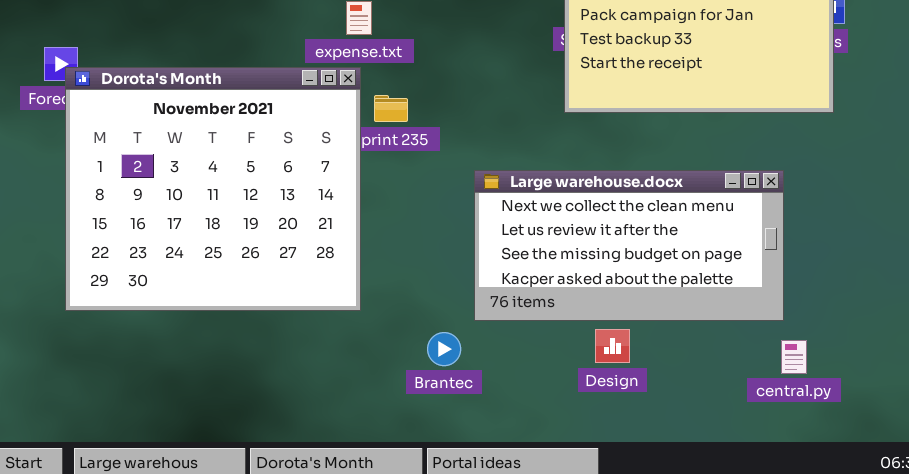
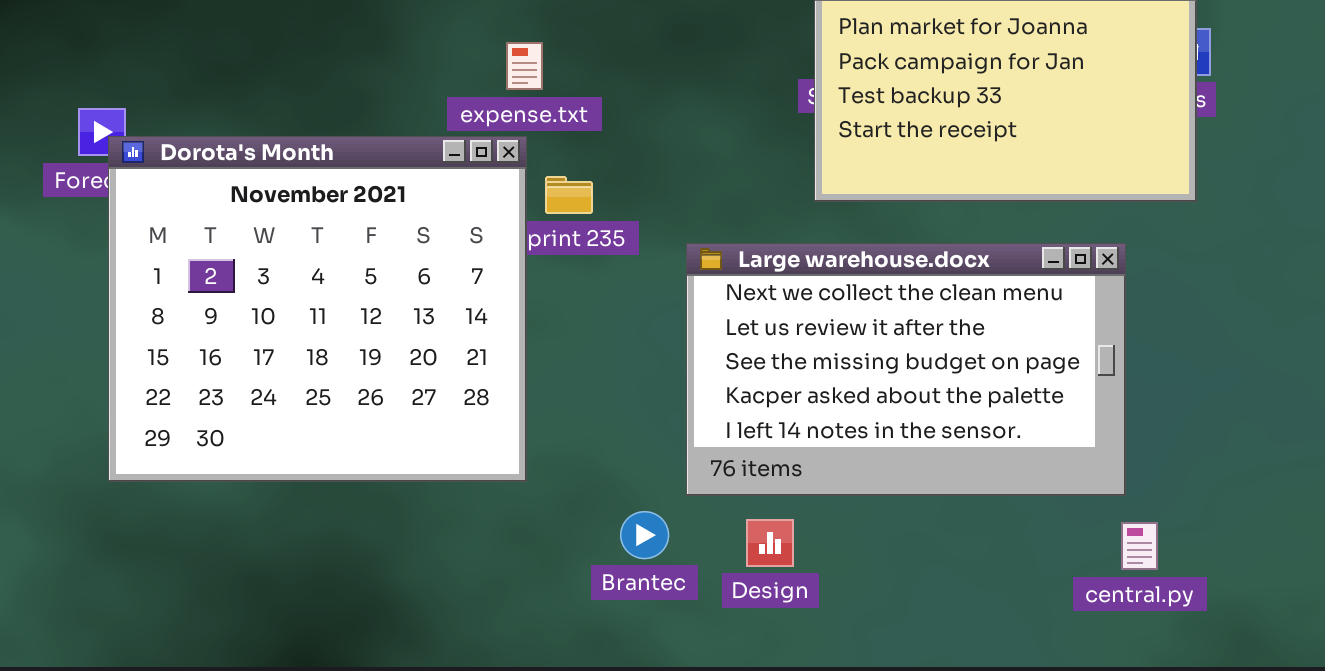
Large warehouse.docx: [474,170,784,321] -> [686,243,1126,496], resized
Design: [595,329,630,363] -> [746,519,794,567], moved

